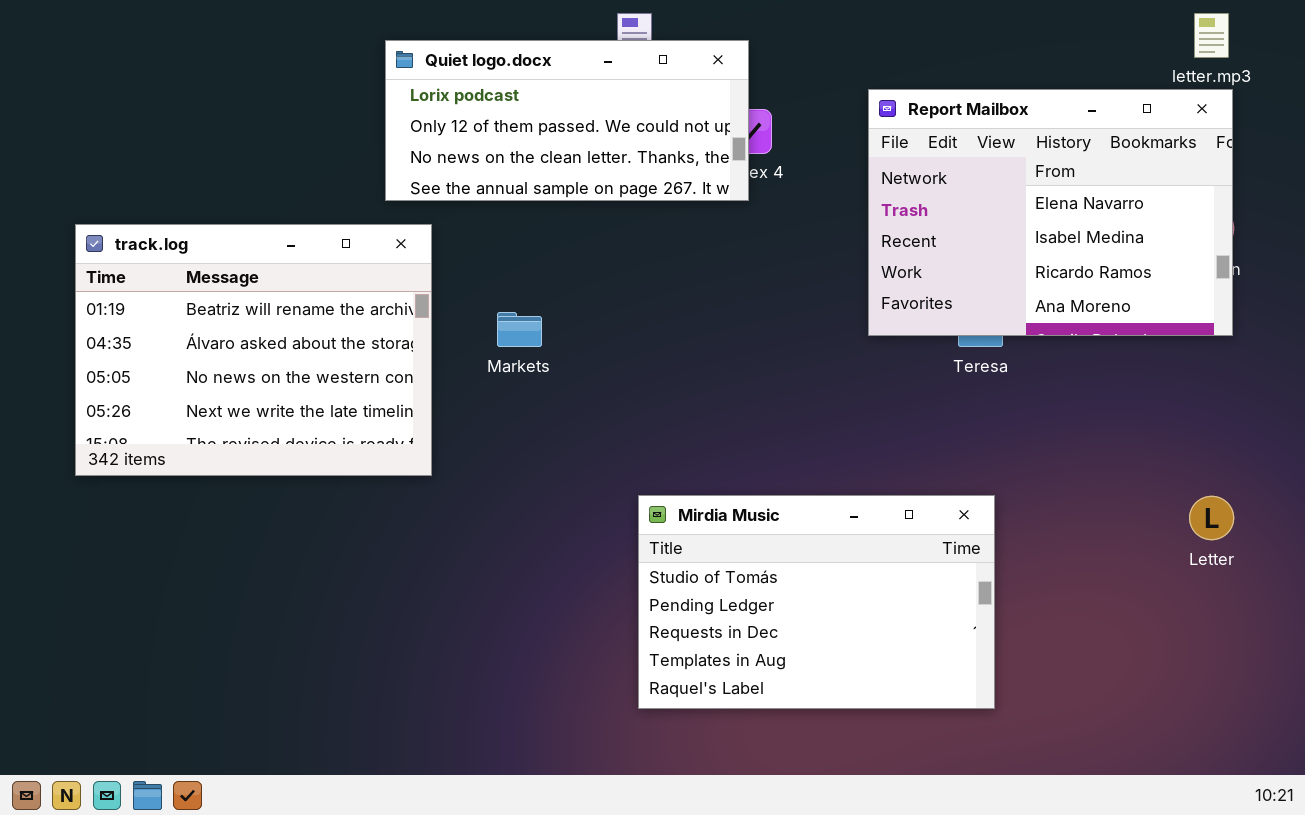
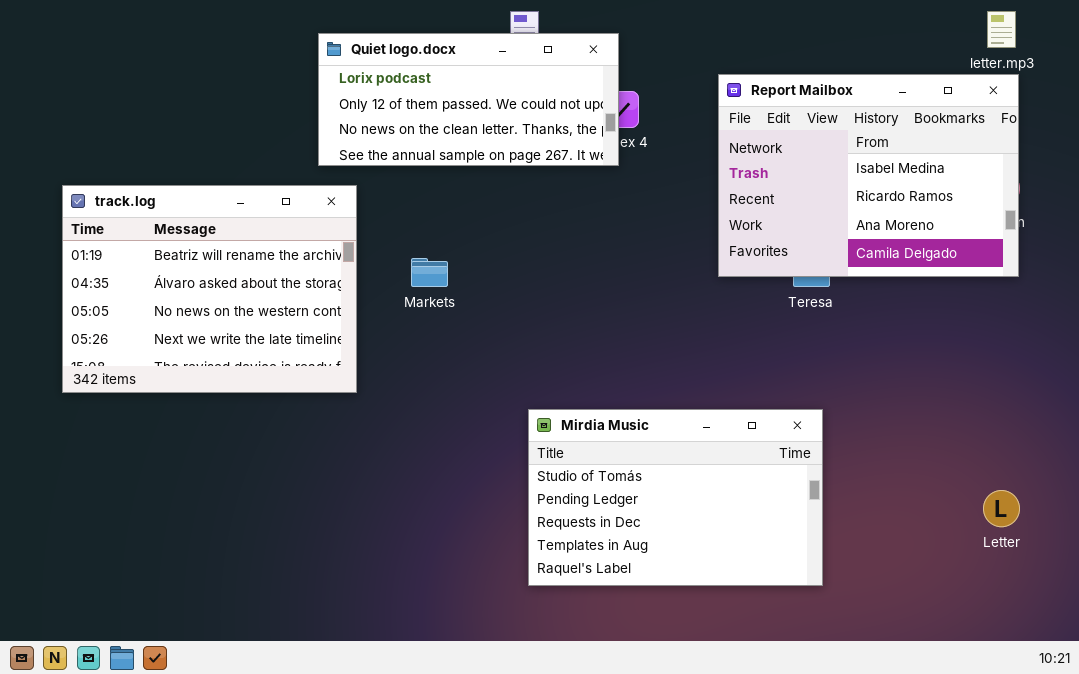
Report Mailbox: [868,89,1233,336] -> [718,74,1019,277], scrolled down 1 row
Letter: [1189,496,1234,540] -> [983,490,1020,527], moved

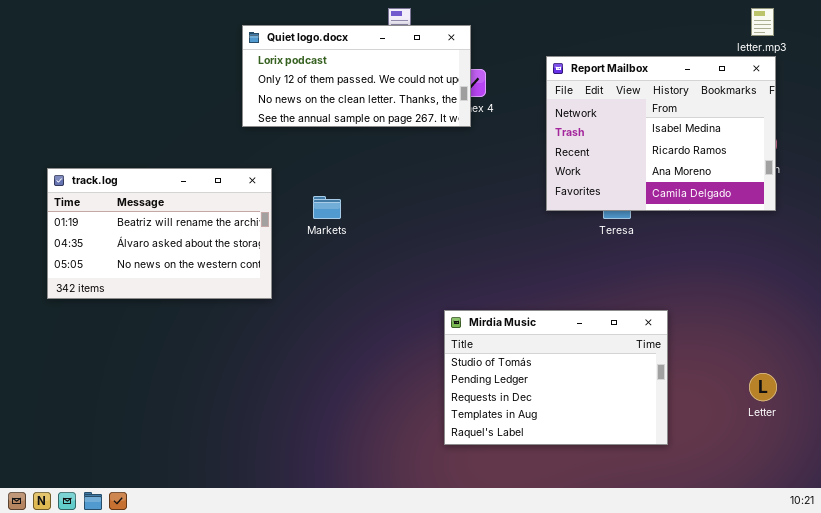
track.log: [62,185,357,393] -> [47,168,272,299], resized
Mirdia Music: [528,409,823,586] -> [444,310,668,445], moved

